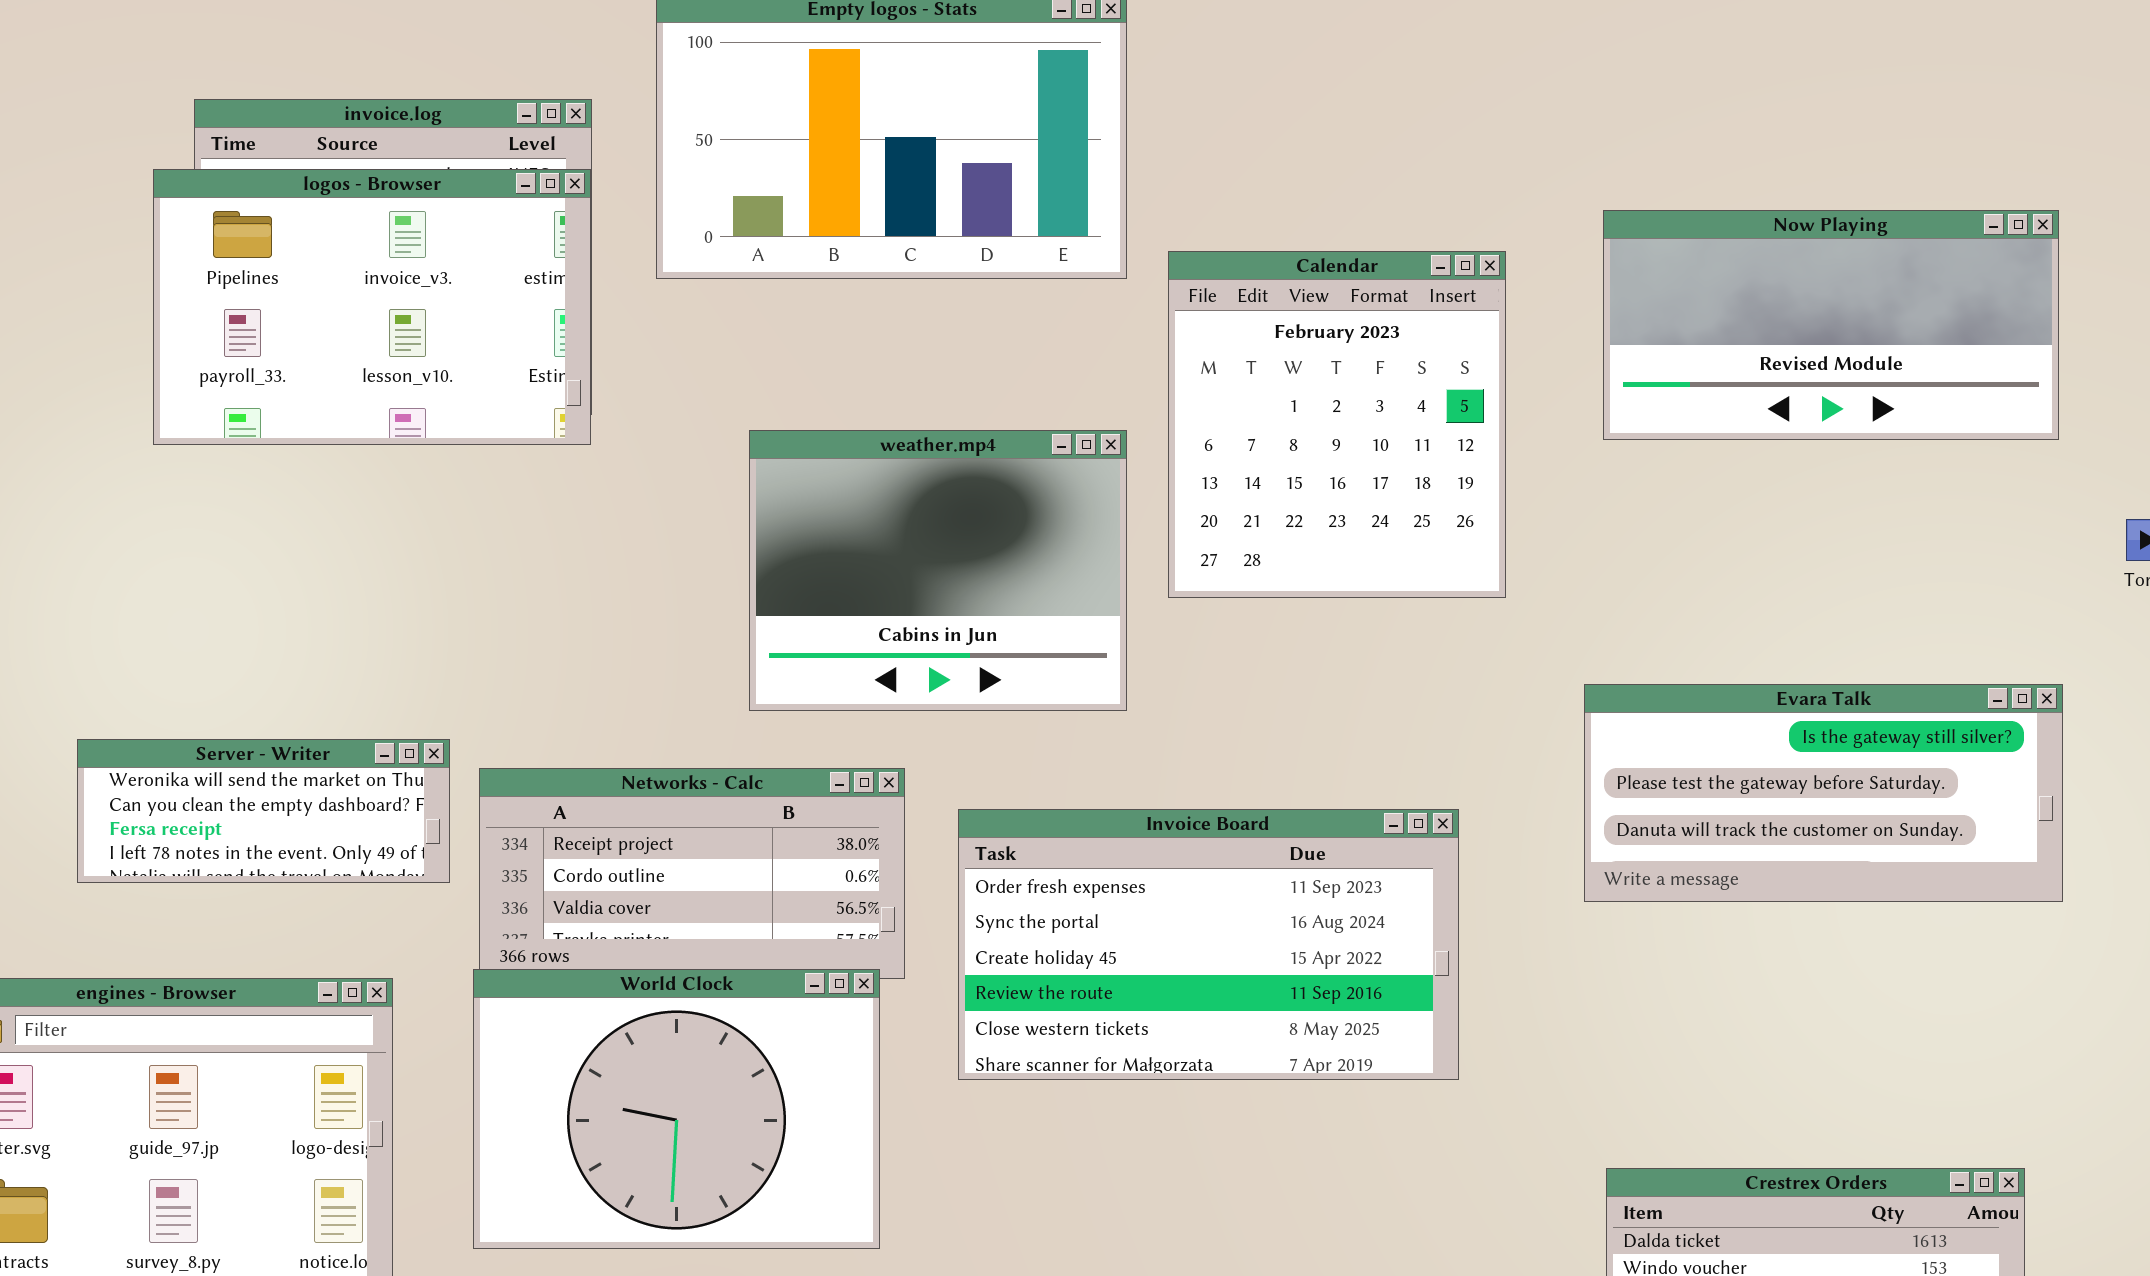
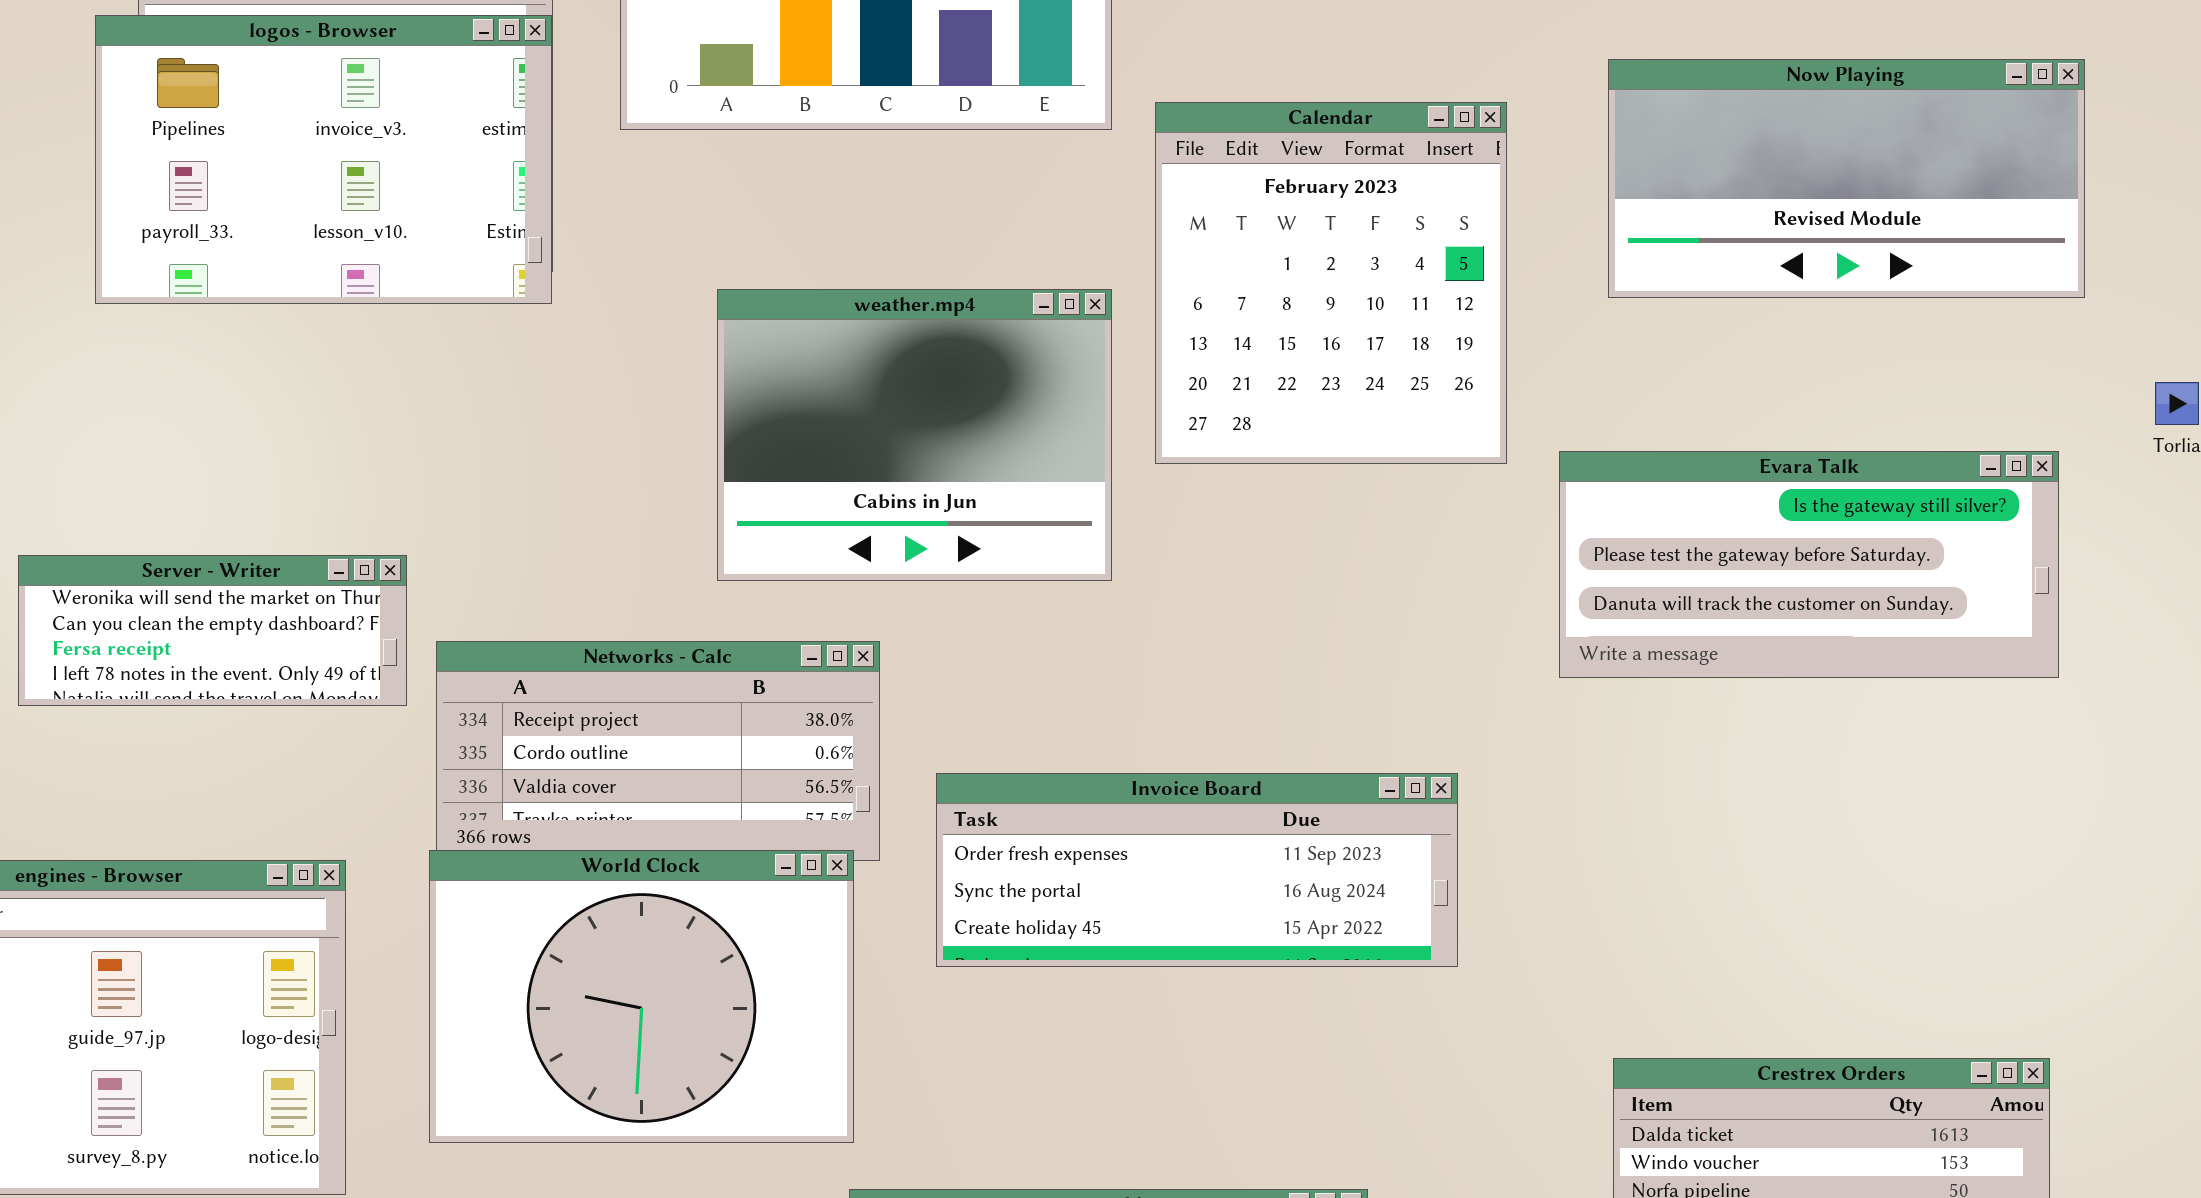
Evara Talk: [1584,684,2063,902] -> [1559,451,2059,678], moved
Server - Writer: [77,739,450,883] -> [18,555,407,706], moved
Invoice Board: [958,809,1459,1080] -> [936,773,1458,967], resized

